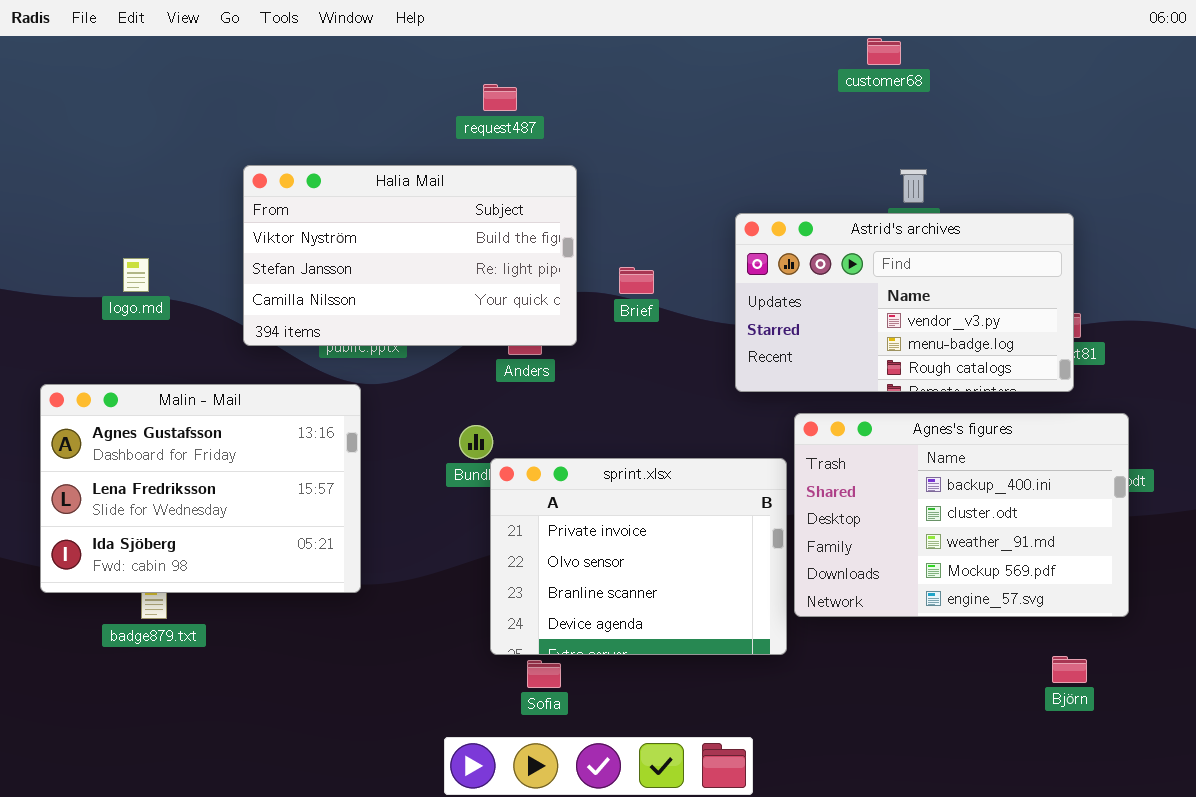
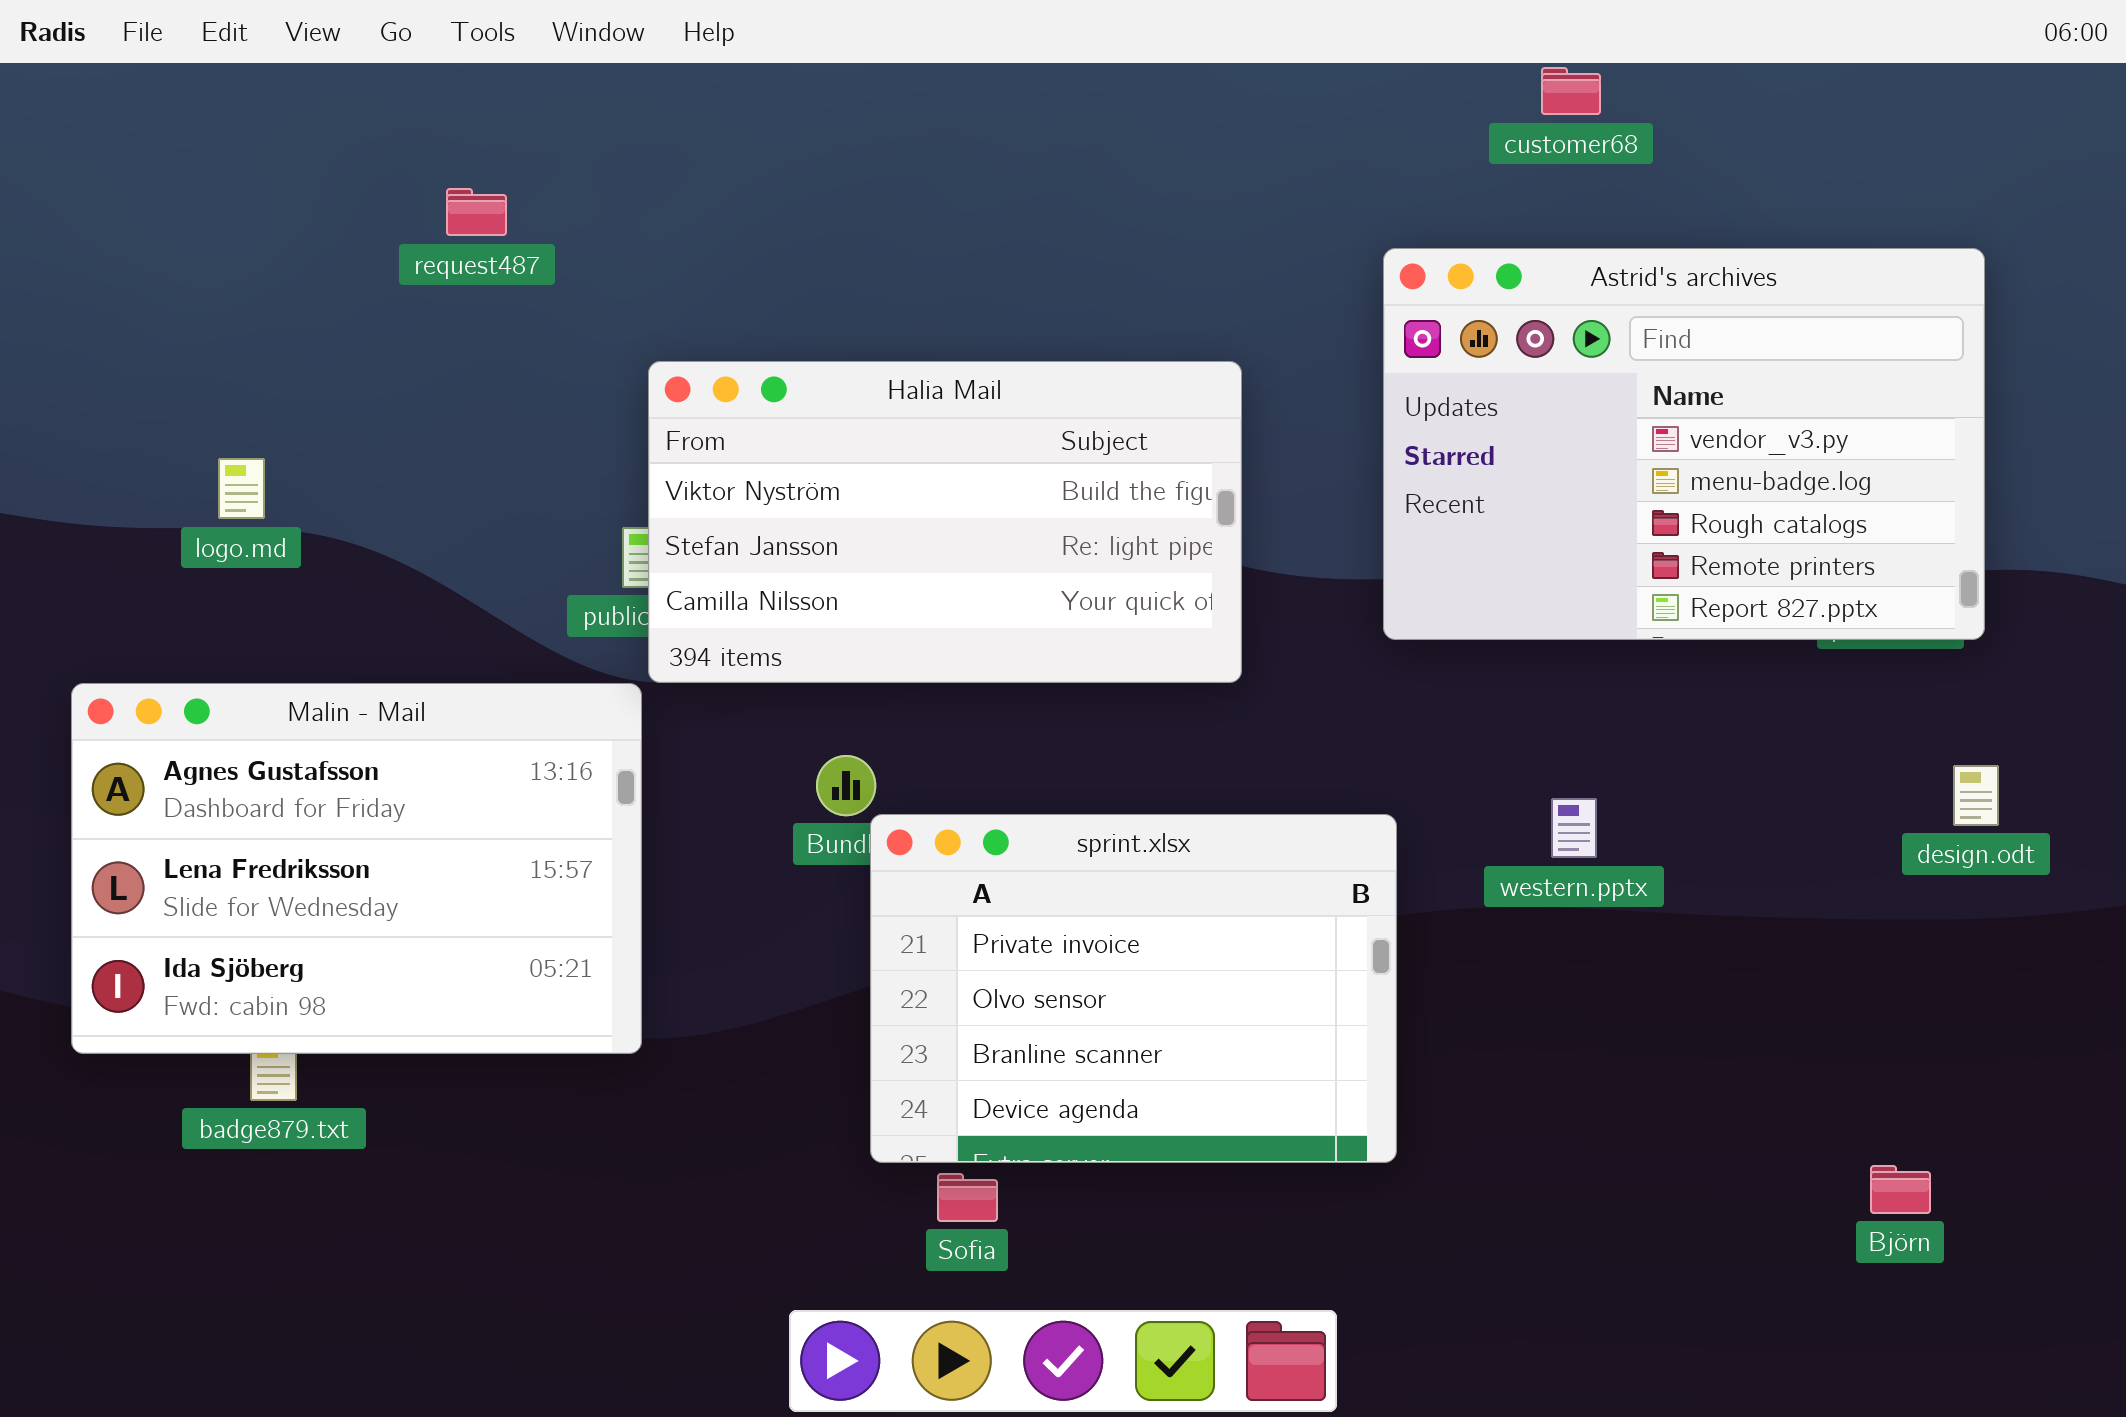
request487: [483,84,517,111] -> [446,188,507,236], moved
Halia Mail: [243,165,577,346] -> [648,361,1242,683], moved
Astrid's archives: [735,213,1074,392] -> [1383,248,1985,640], moved, resized
Agnes's figures: [794,413,1129,617] -> none, closed

